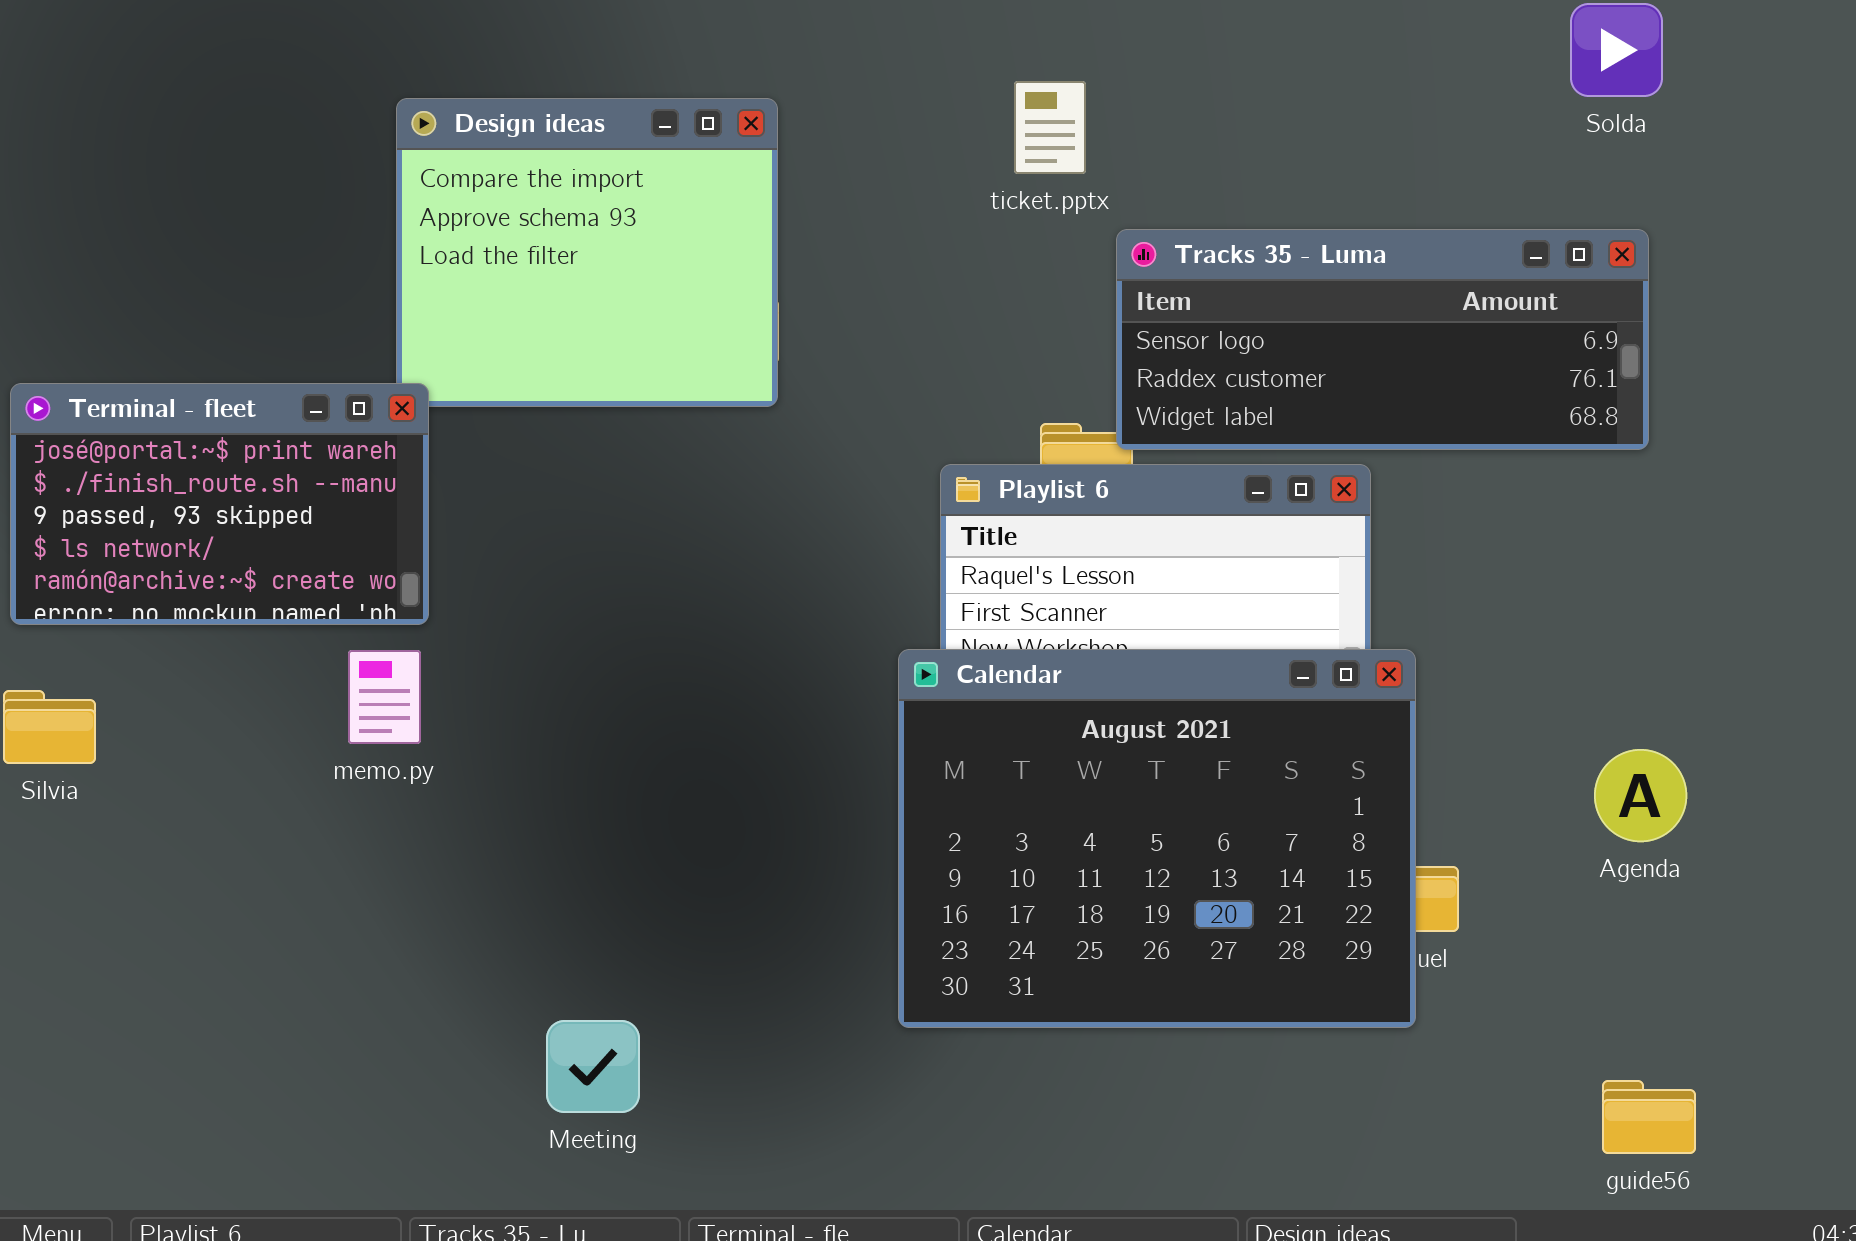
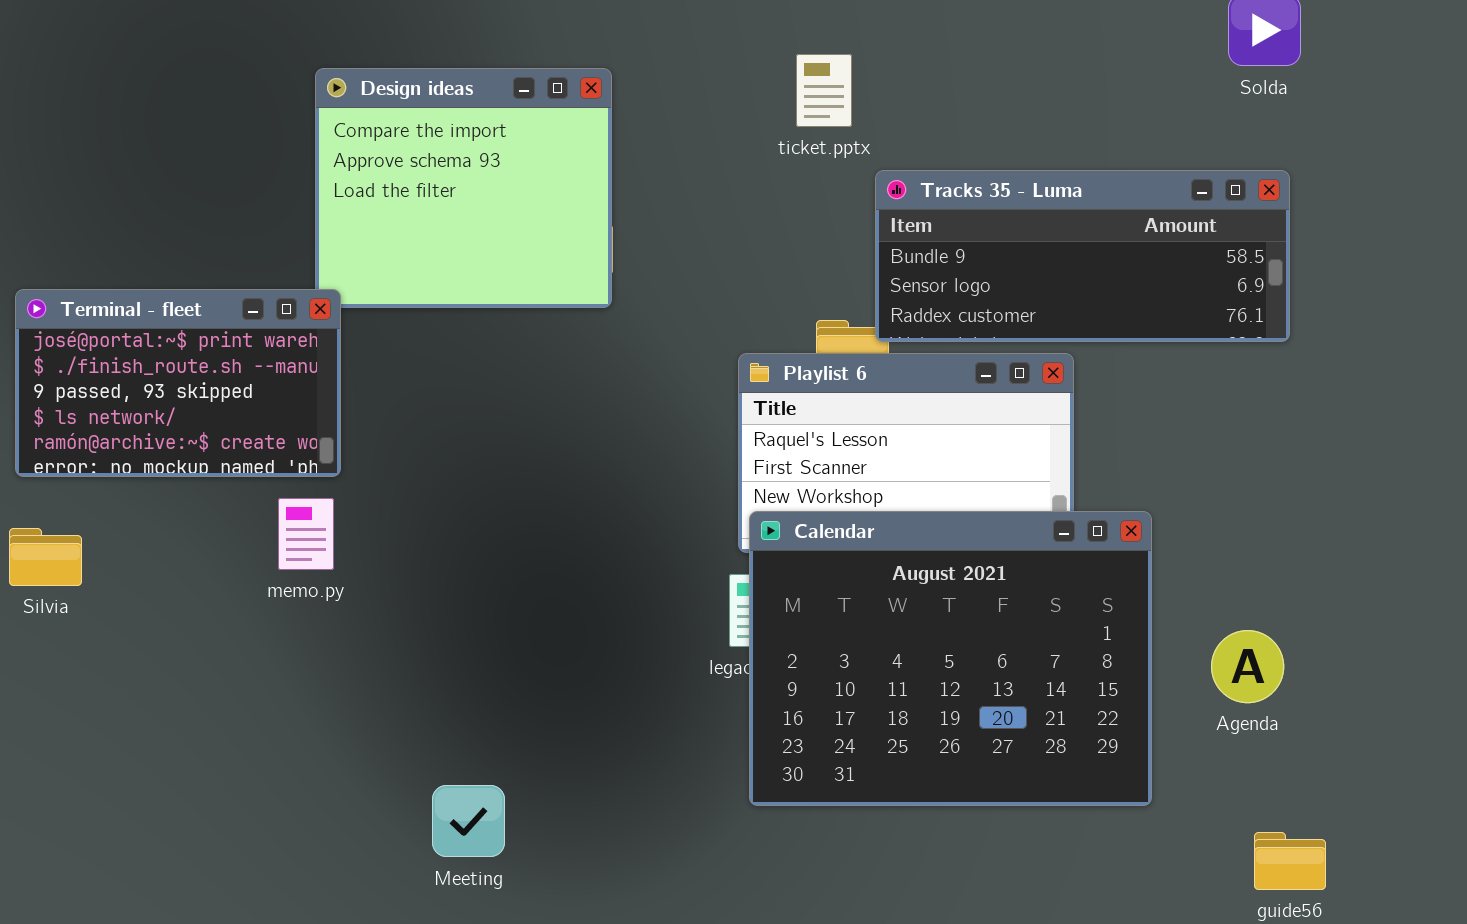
Tracks 35 - Luma: [1116,229,1649,450] -> [875,170,1290,342], scrolled up 1 row
Calendar: [898,649,1416,1028] -> [749,511,1152,806], moved
Agenda: [1594,749,1687,842] -> [1211,630,1284,703], moved

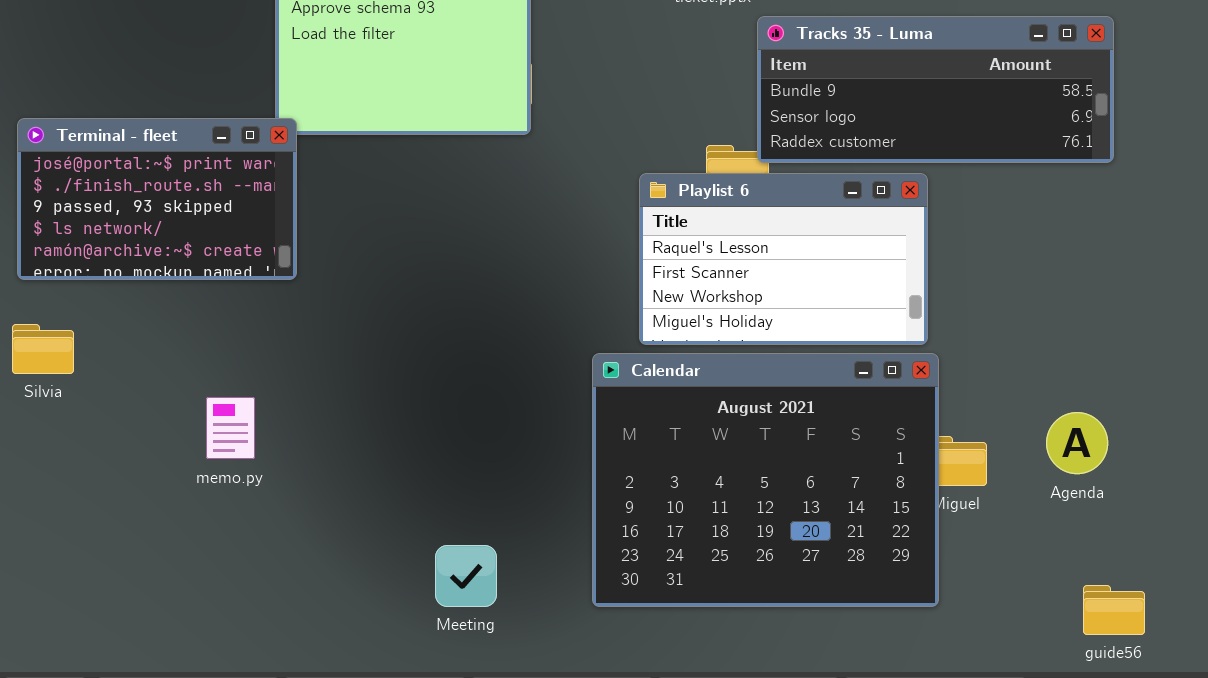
memo.py: [278,498,334,570] -> [206,397,255,459], moved
Calendar: [749,511,1152,806] -> [592,353,939,607], moved
Meeting: [432,785,505,857] -> [435,545,497,607], moved

